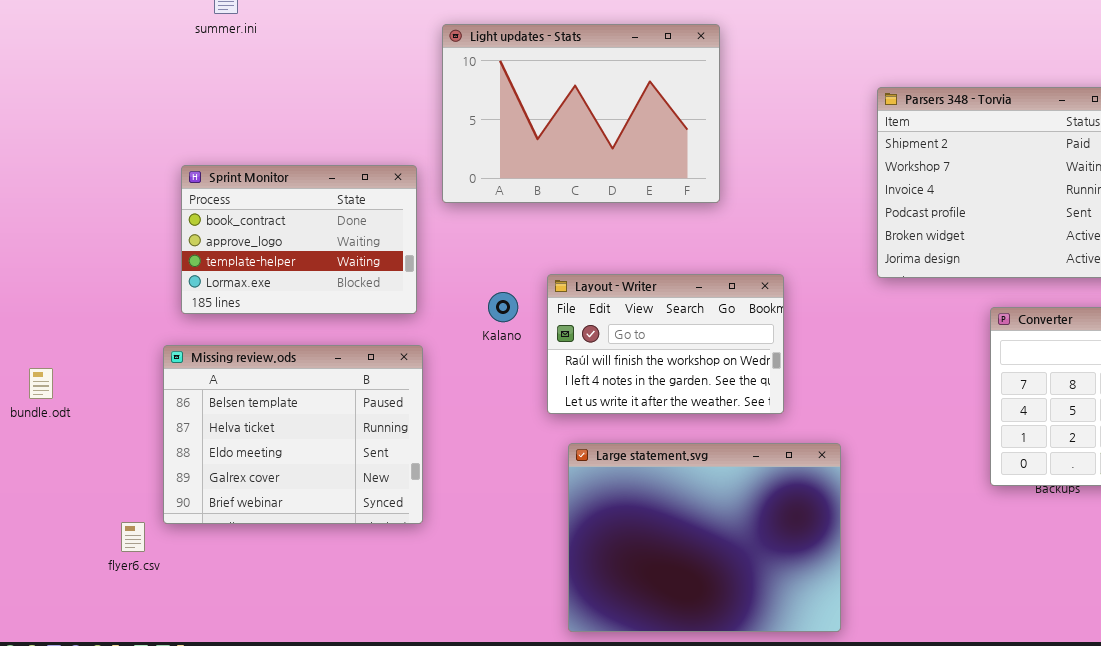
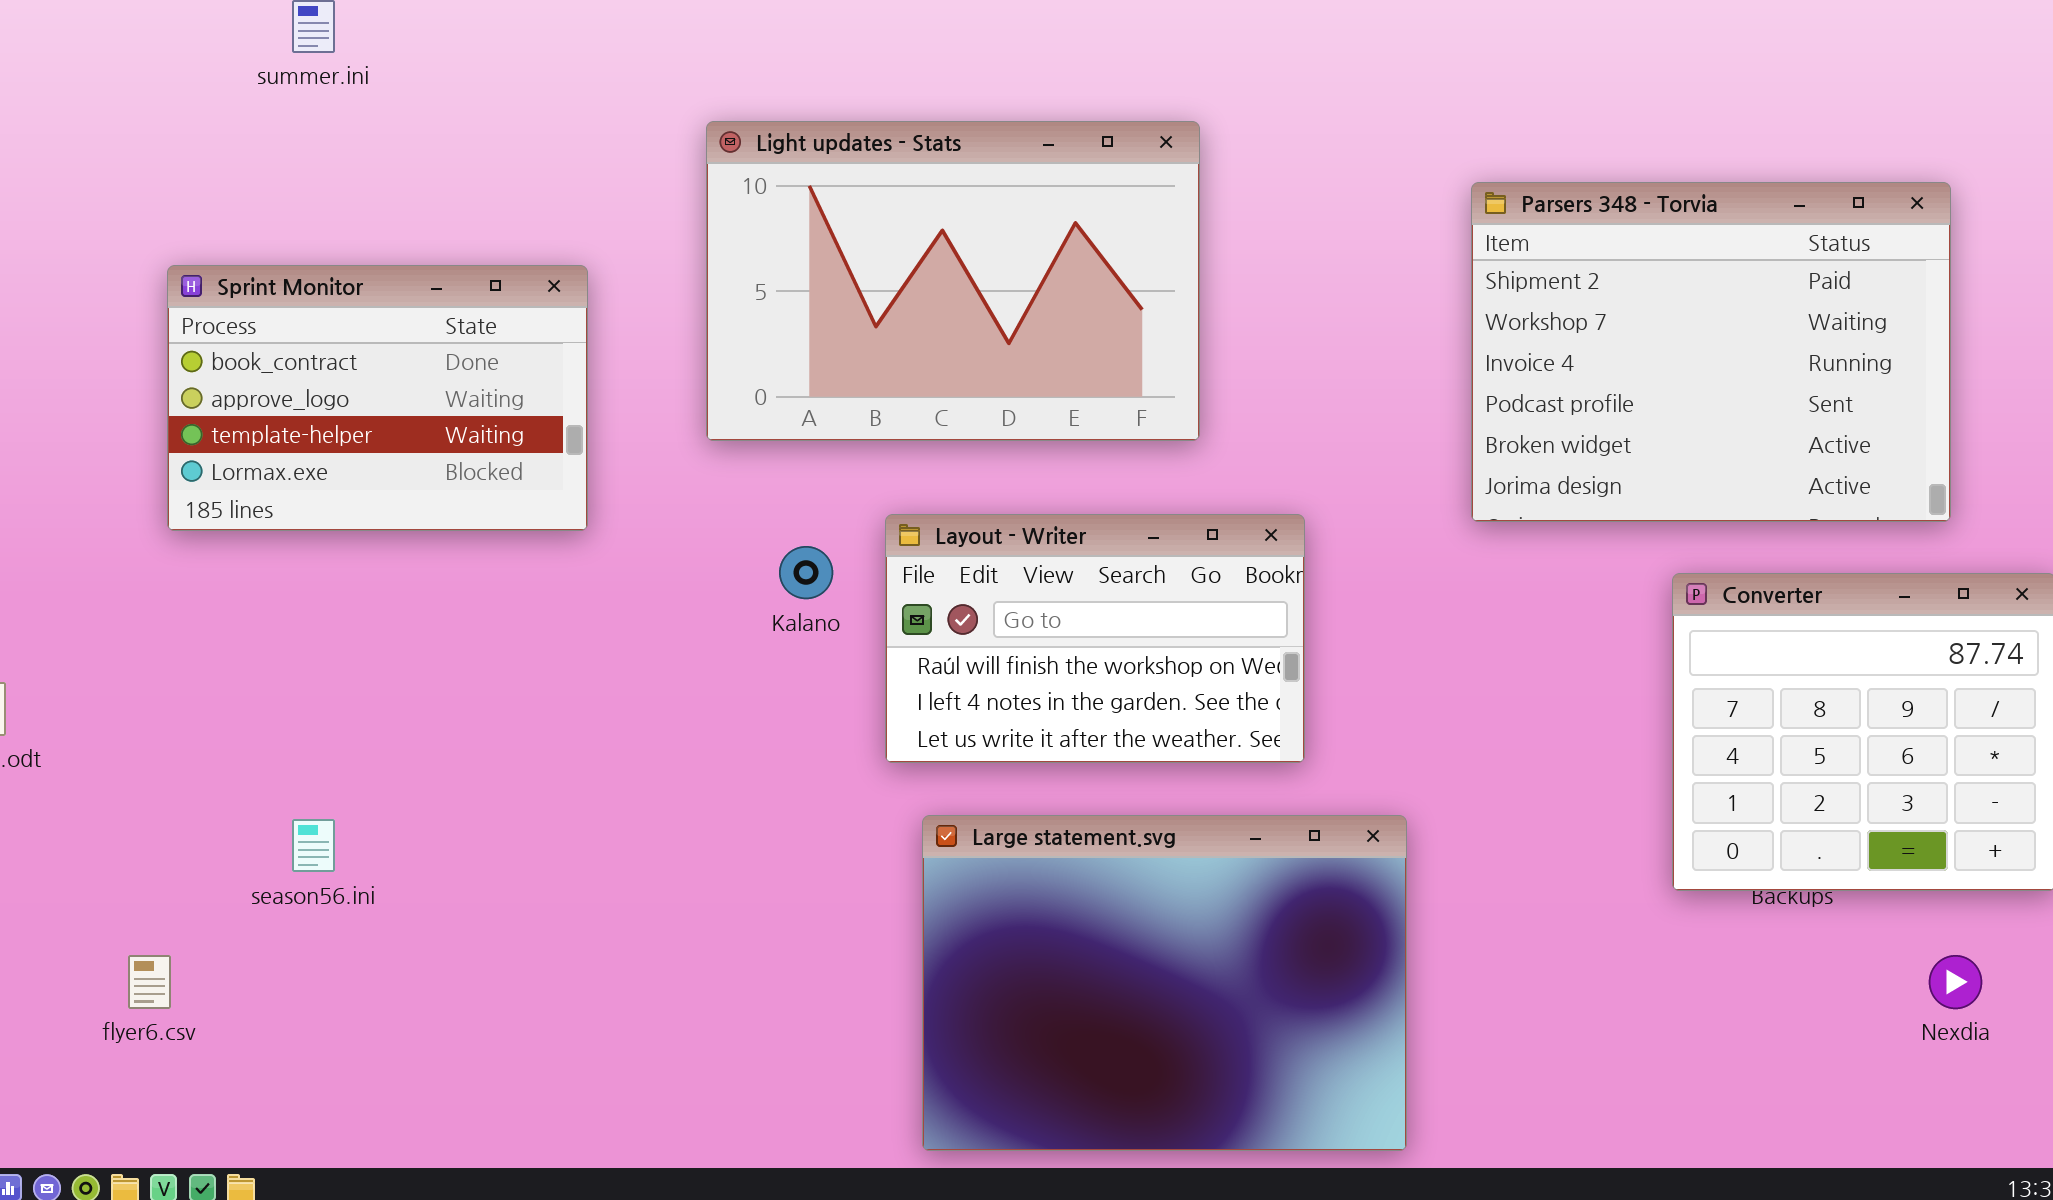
Light updates - Stats: [442,24,720,203] -> [706,121,1200,441], moved
Sprint Monitor: [181,165,417,314] -> [167,265,588,531], moved
Missing review.ods: [163,345,423,524] -> none, closed

